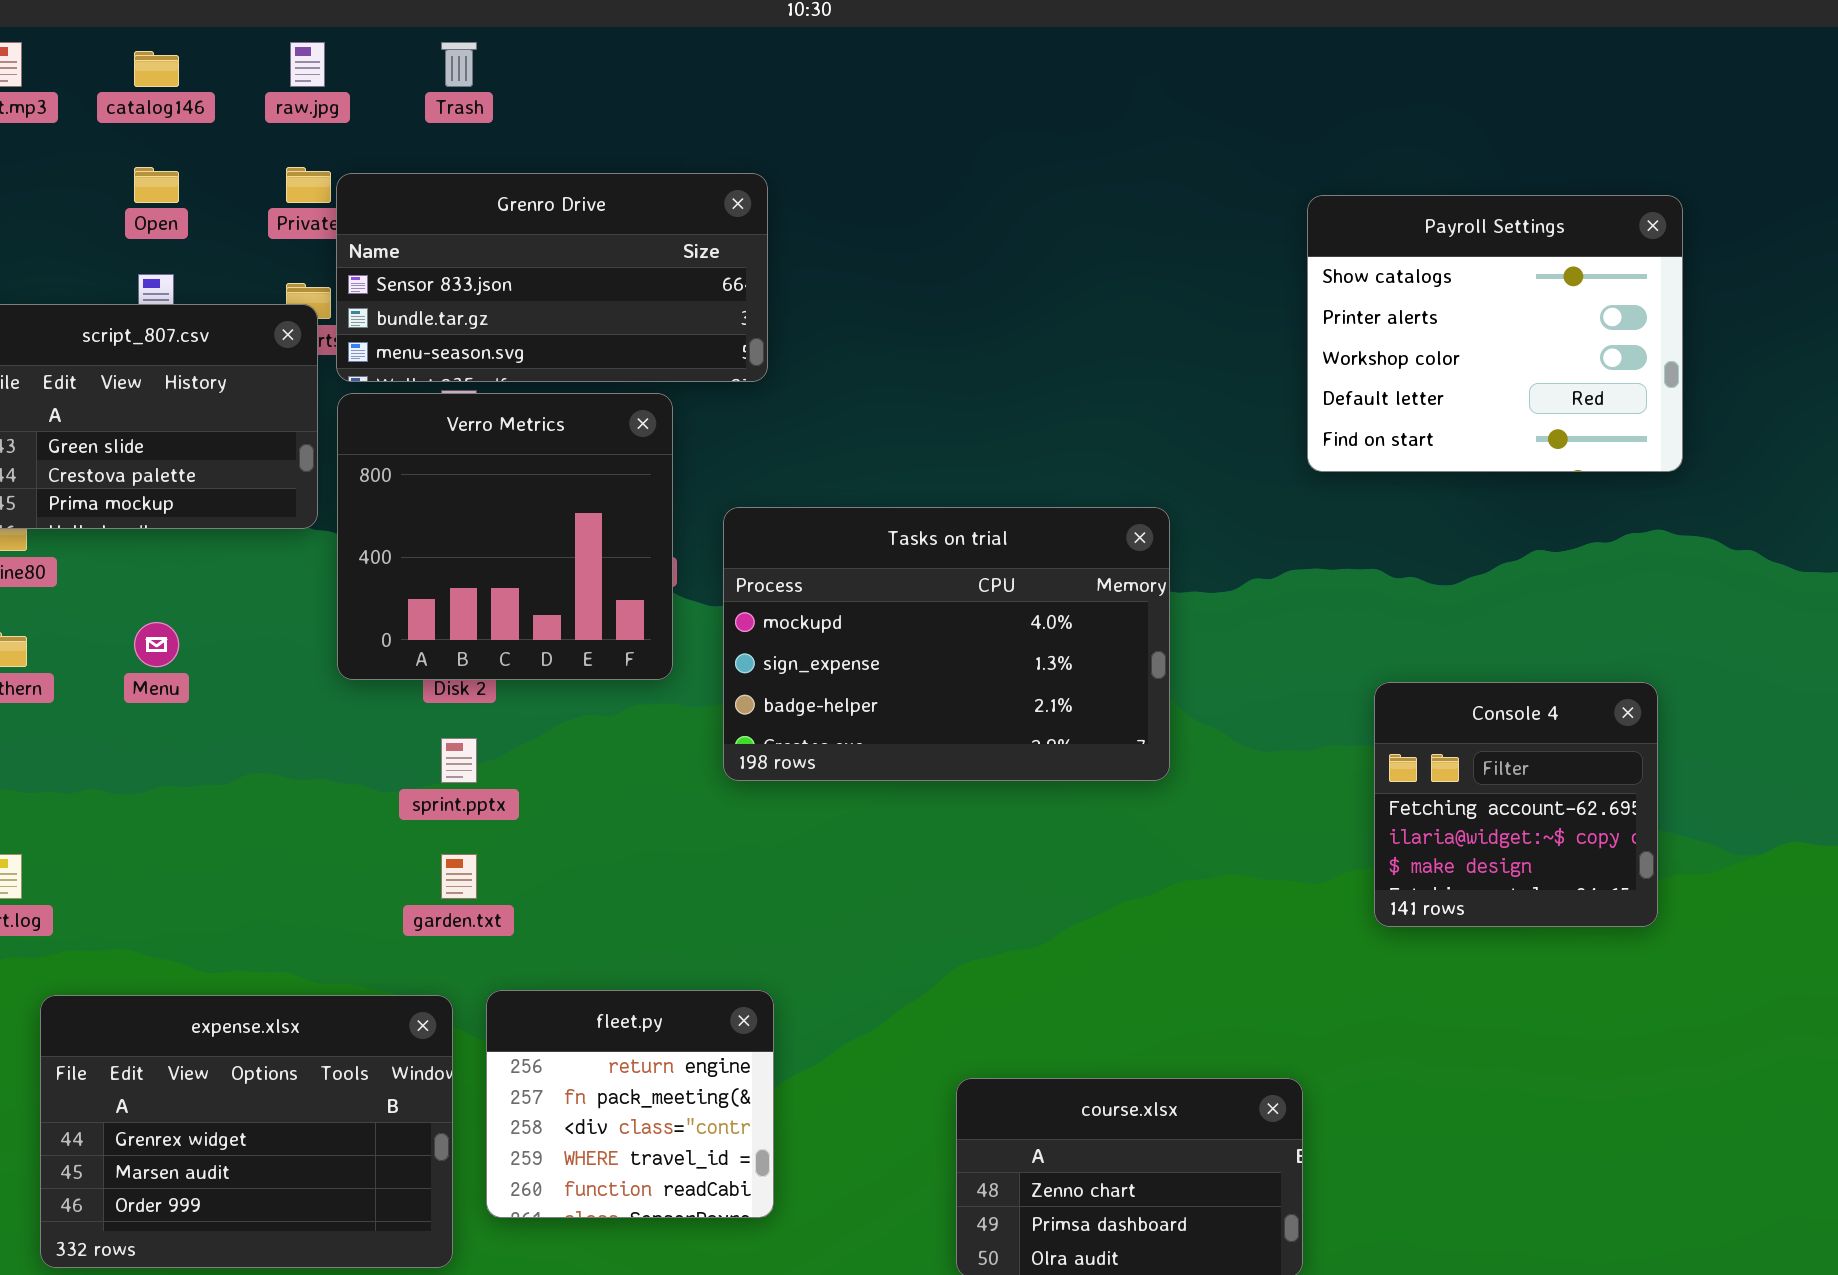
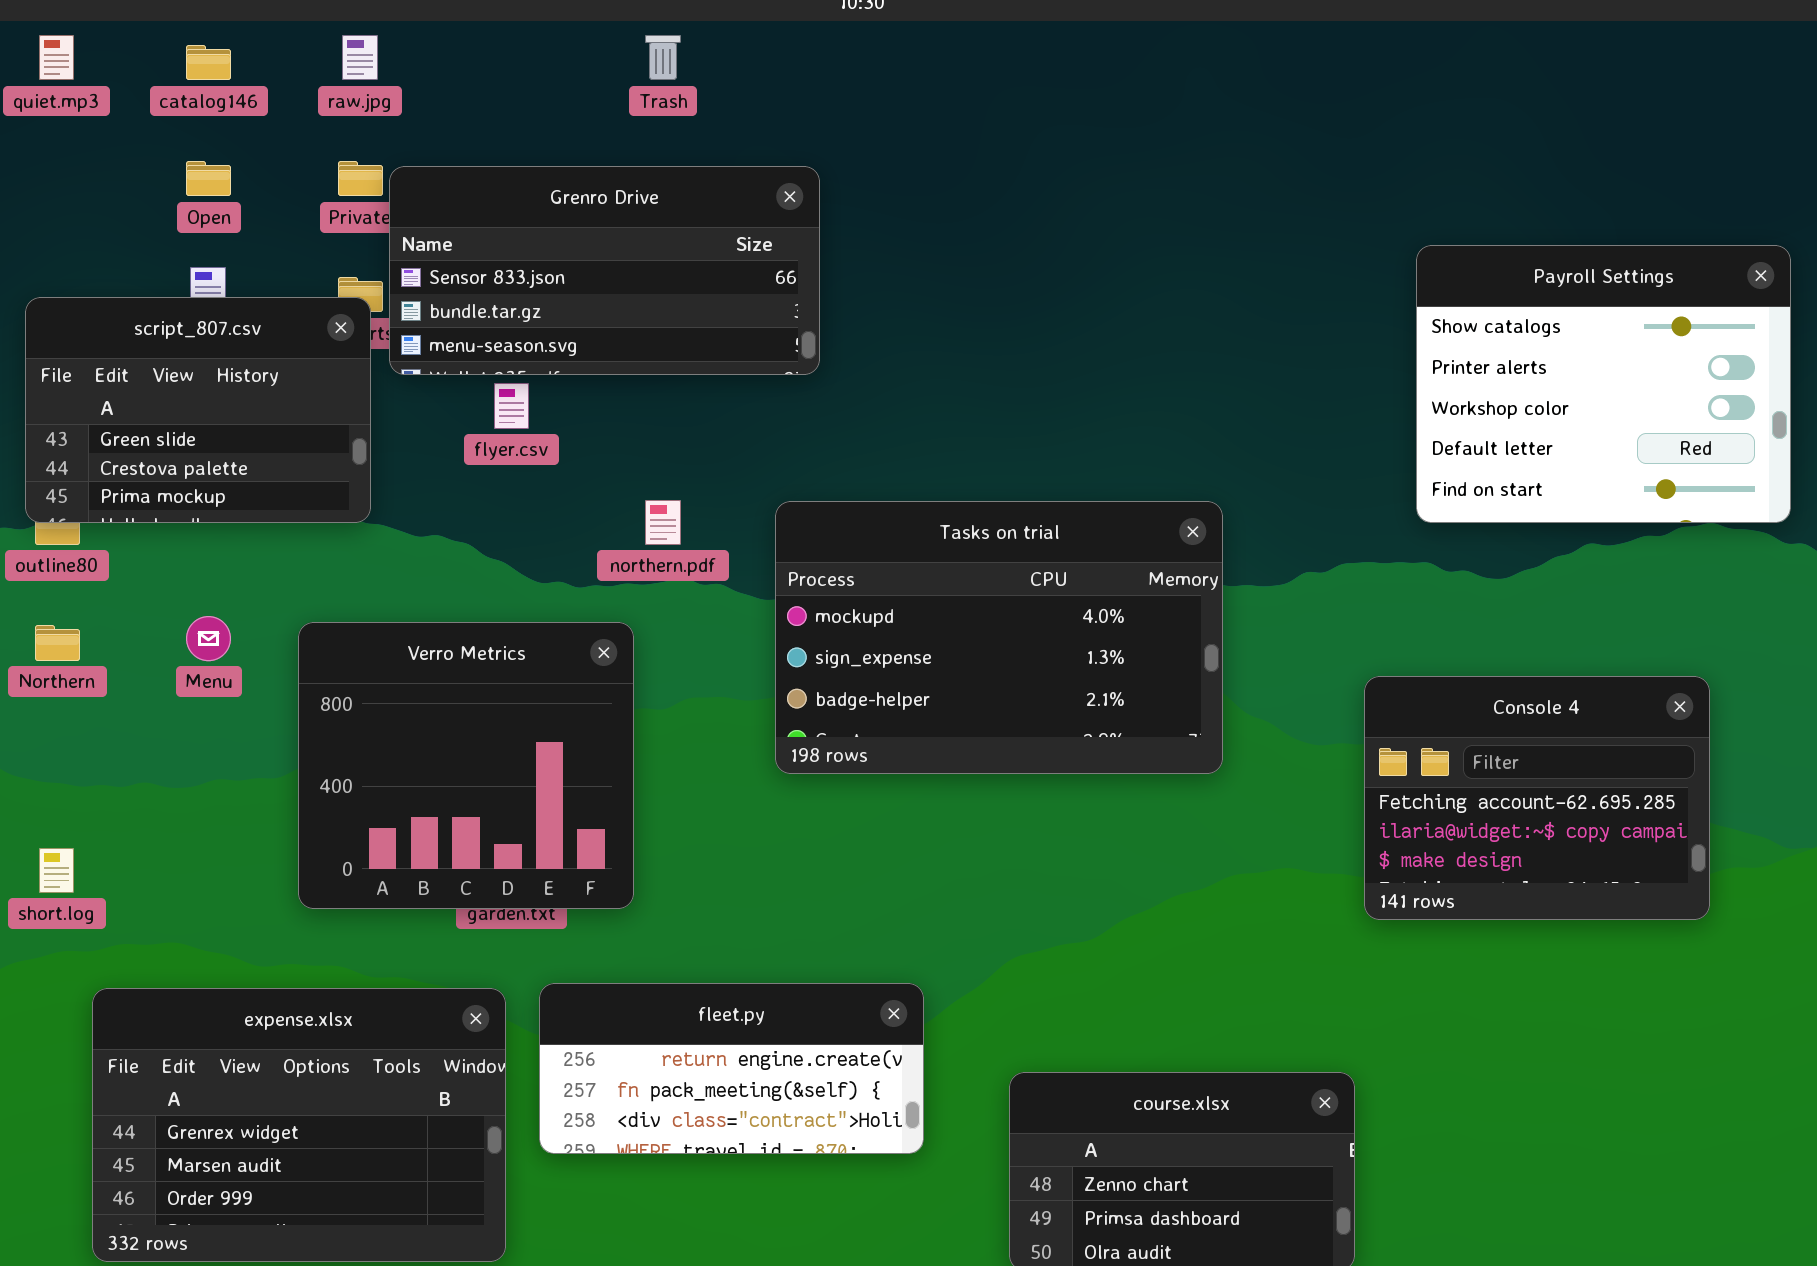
Trash: [441,42,477,87] -> [645,35,681,80], moved
Payroll Settings: [1307,195,1683,472] -> [1416,245,1791,523], moved
Verro Metrics: [337,393,673,680] -> [298,622,634,909], moved
Console 4: [1374,682,1658,927] -> [1364,676,1710,920], resized
fleet.py: [486,990,774,1218] -> [539,983,924,1154], resized

